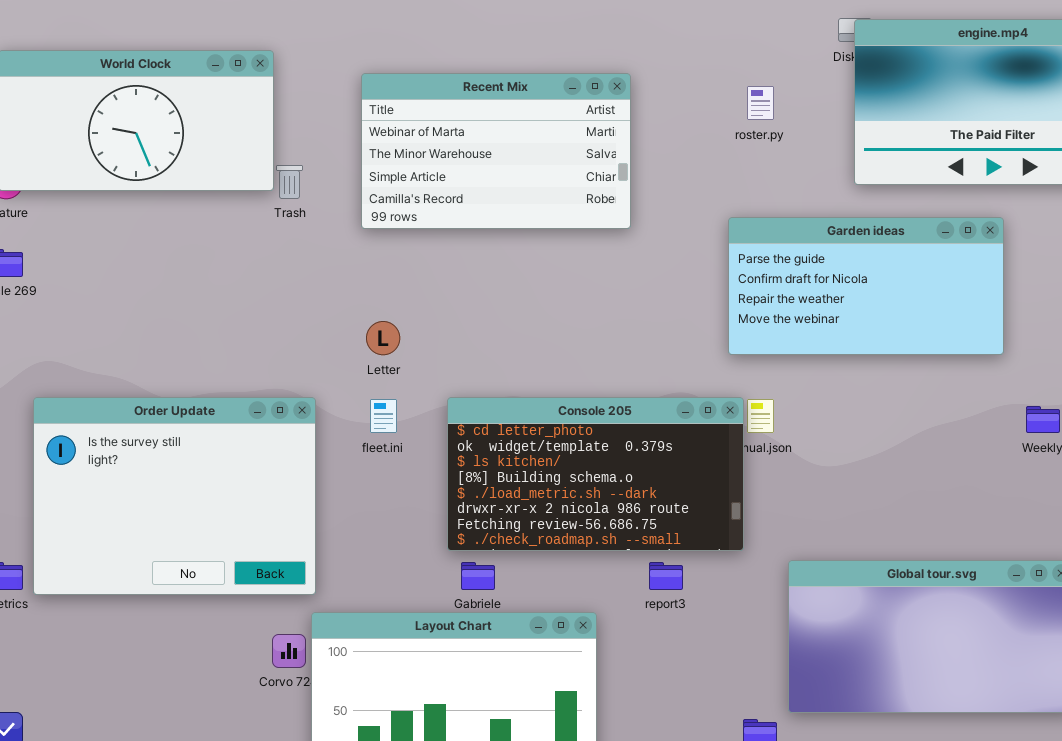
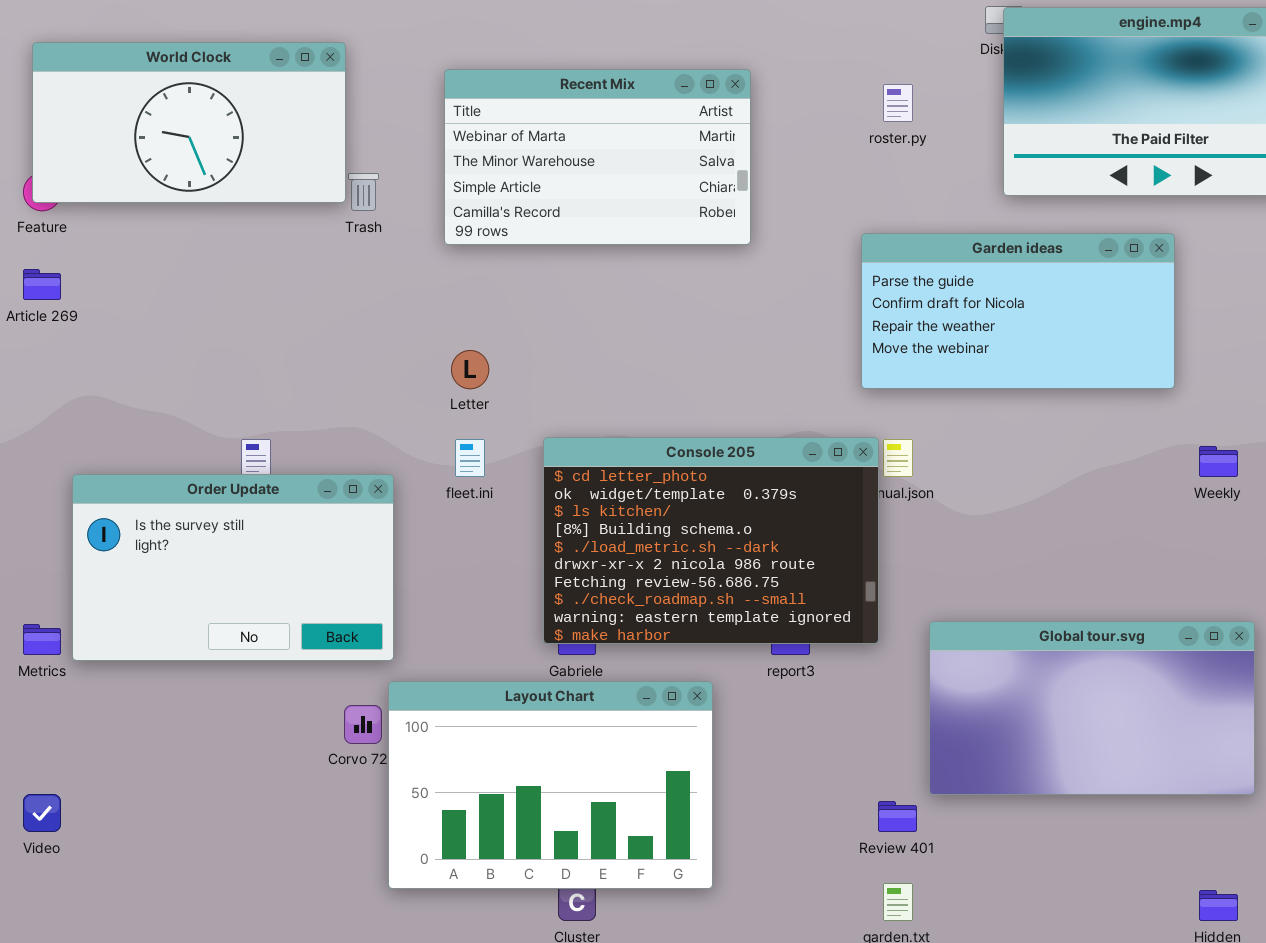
Order Update: [33,397,316,595] -> [72,474,394,661], resized
Console 205: [447,397,744,551] -> [543,437,879,644], resized

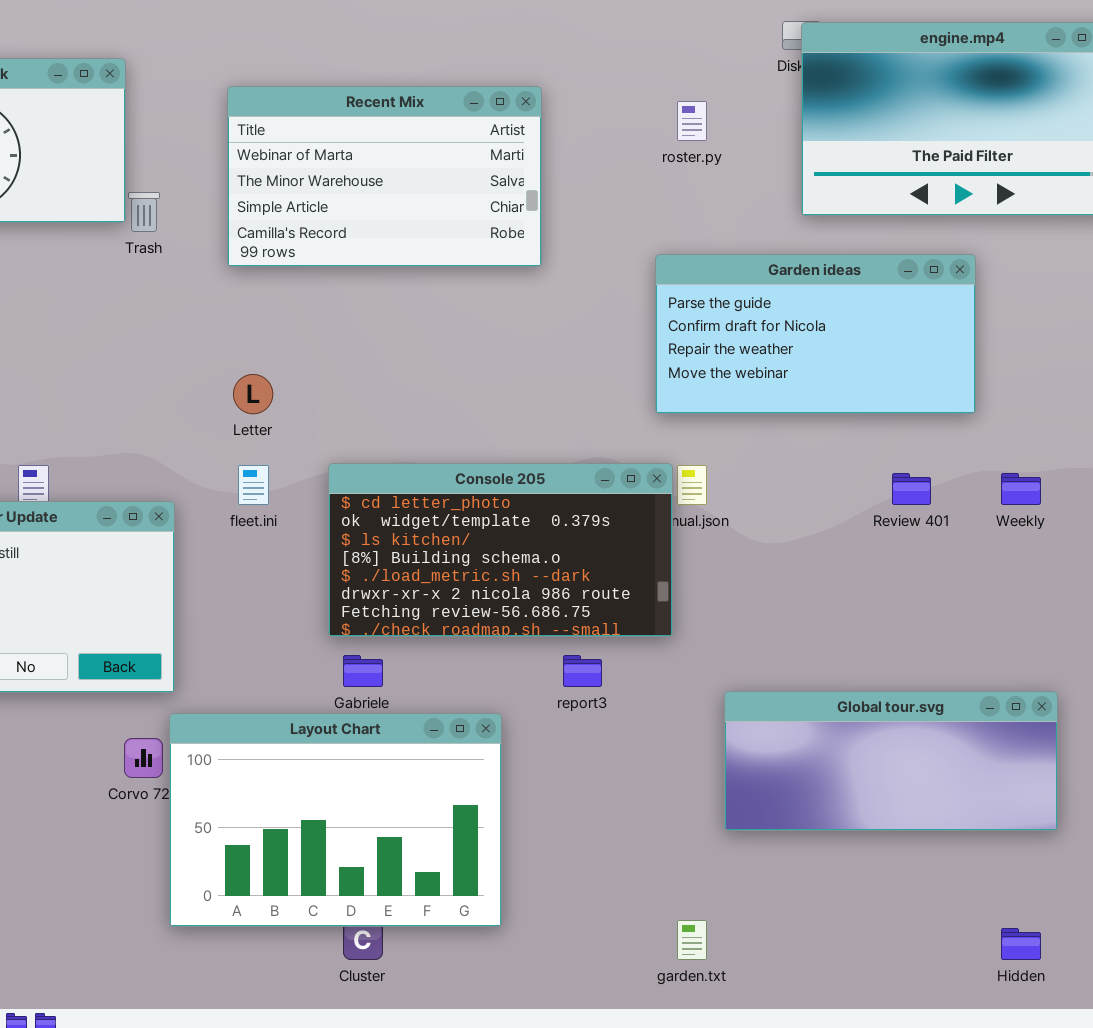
Console 205: [543,437,879,644] -> [328,463,673,637], resized
Global tour.svg: [929,621,1255,795] -> [724,691,1058,831], resized
Review 401: [878,801,917,832] -> [892,473,931,505], moved

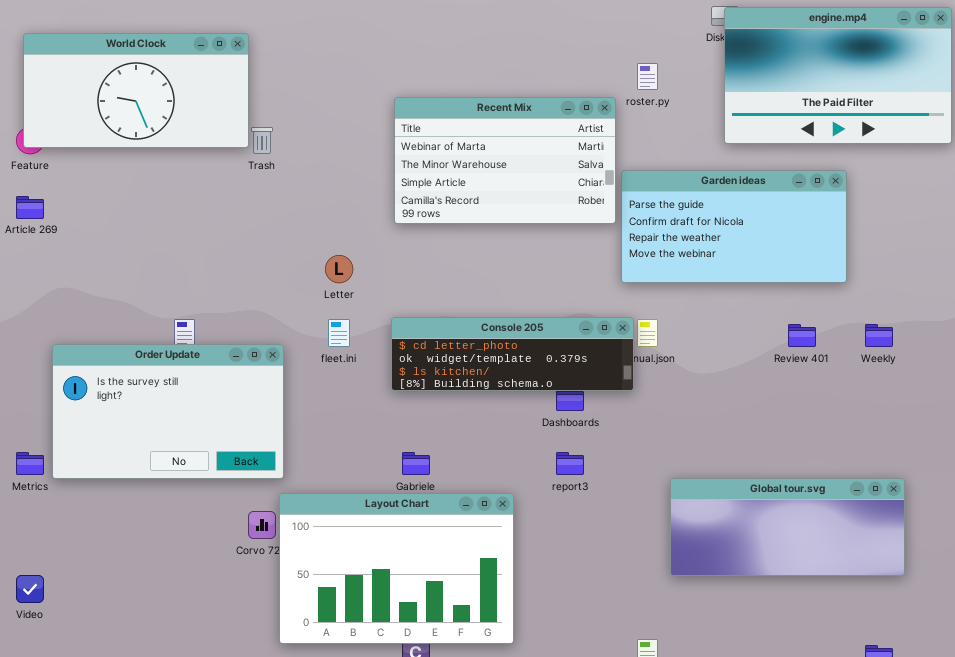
Recent Mix: [227,86,542,267] -> [394,97,616,224], moved
Console 205: [328,463,673,637] -> [391,317,634,391], resized

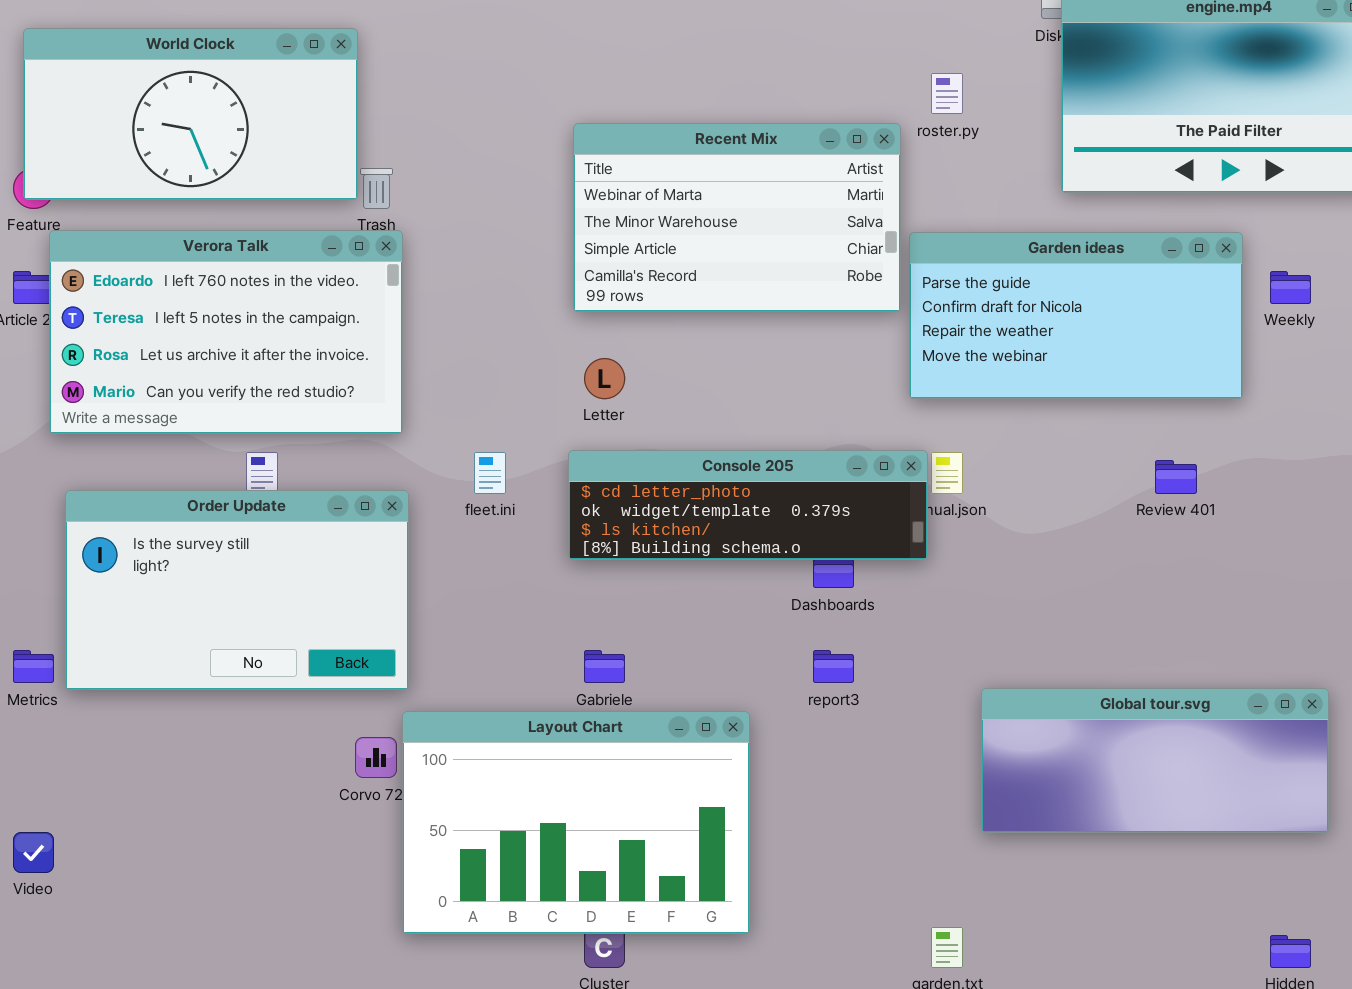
Verora Talk: none -> [49,230,403,434], opened
Letter: [325,255,353,283] -> [584,358,625,399], moved
Weekly: [865,324,893,347] -> [1270,271,1311,304], moved

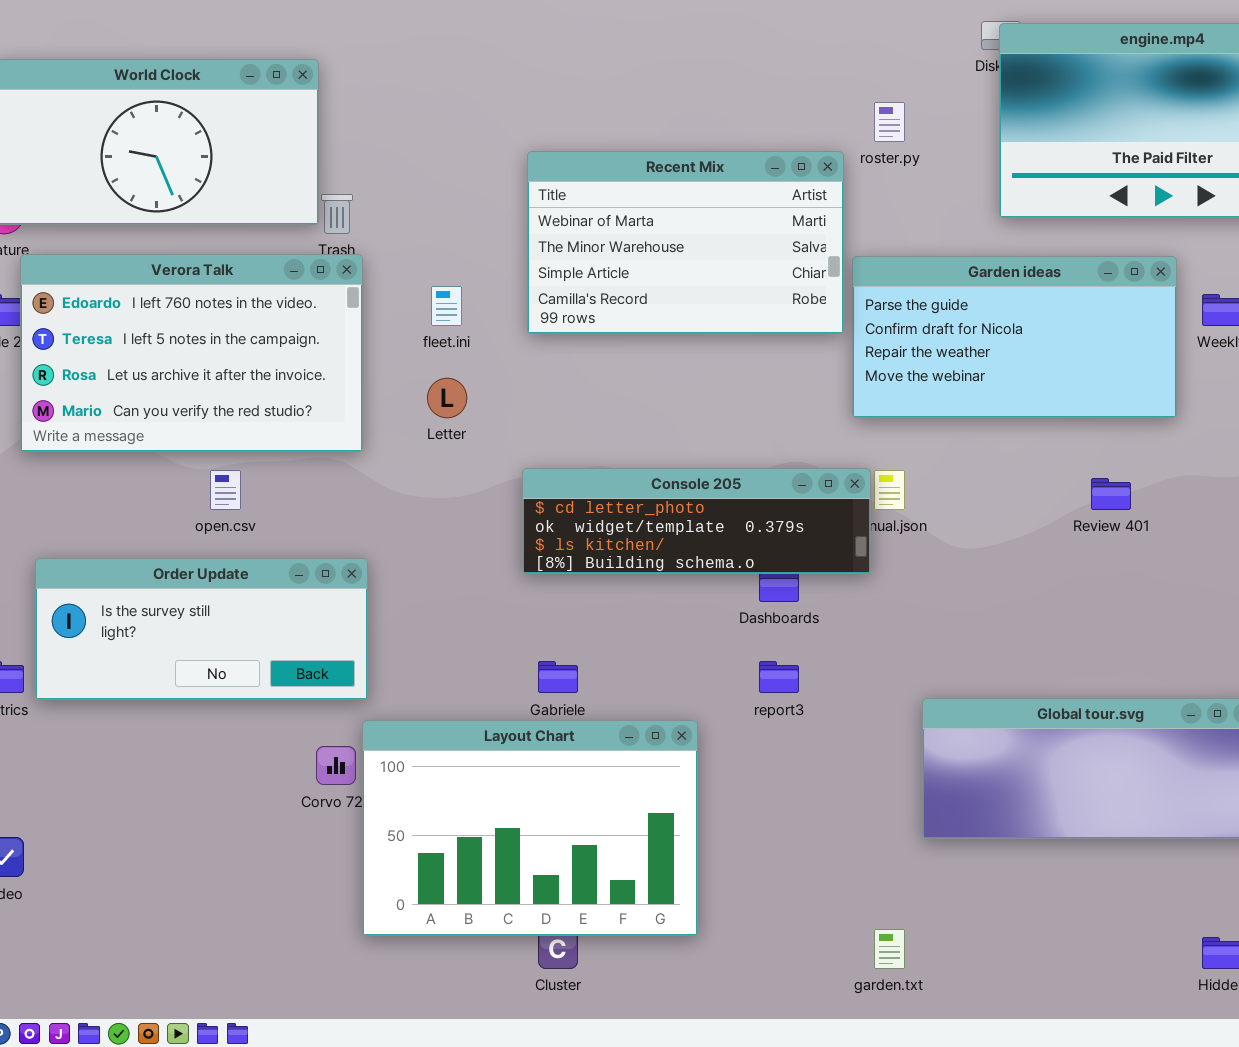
Letter: [584,358,625,399] -> [427,378,467,418], moved
fleet.ini: [474,452,506,494] -> [431,286,462,326], moved
Order Update: [65,490,409,690] -> [35,558,368,700], resized

